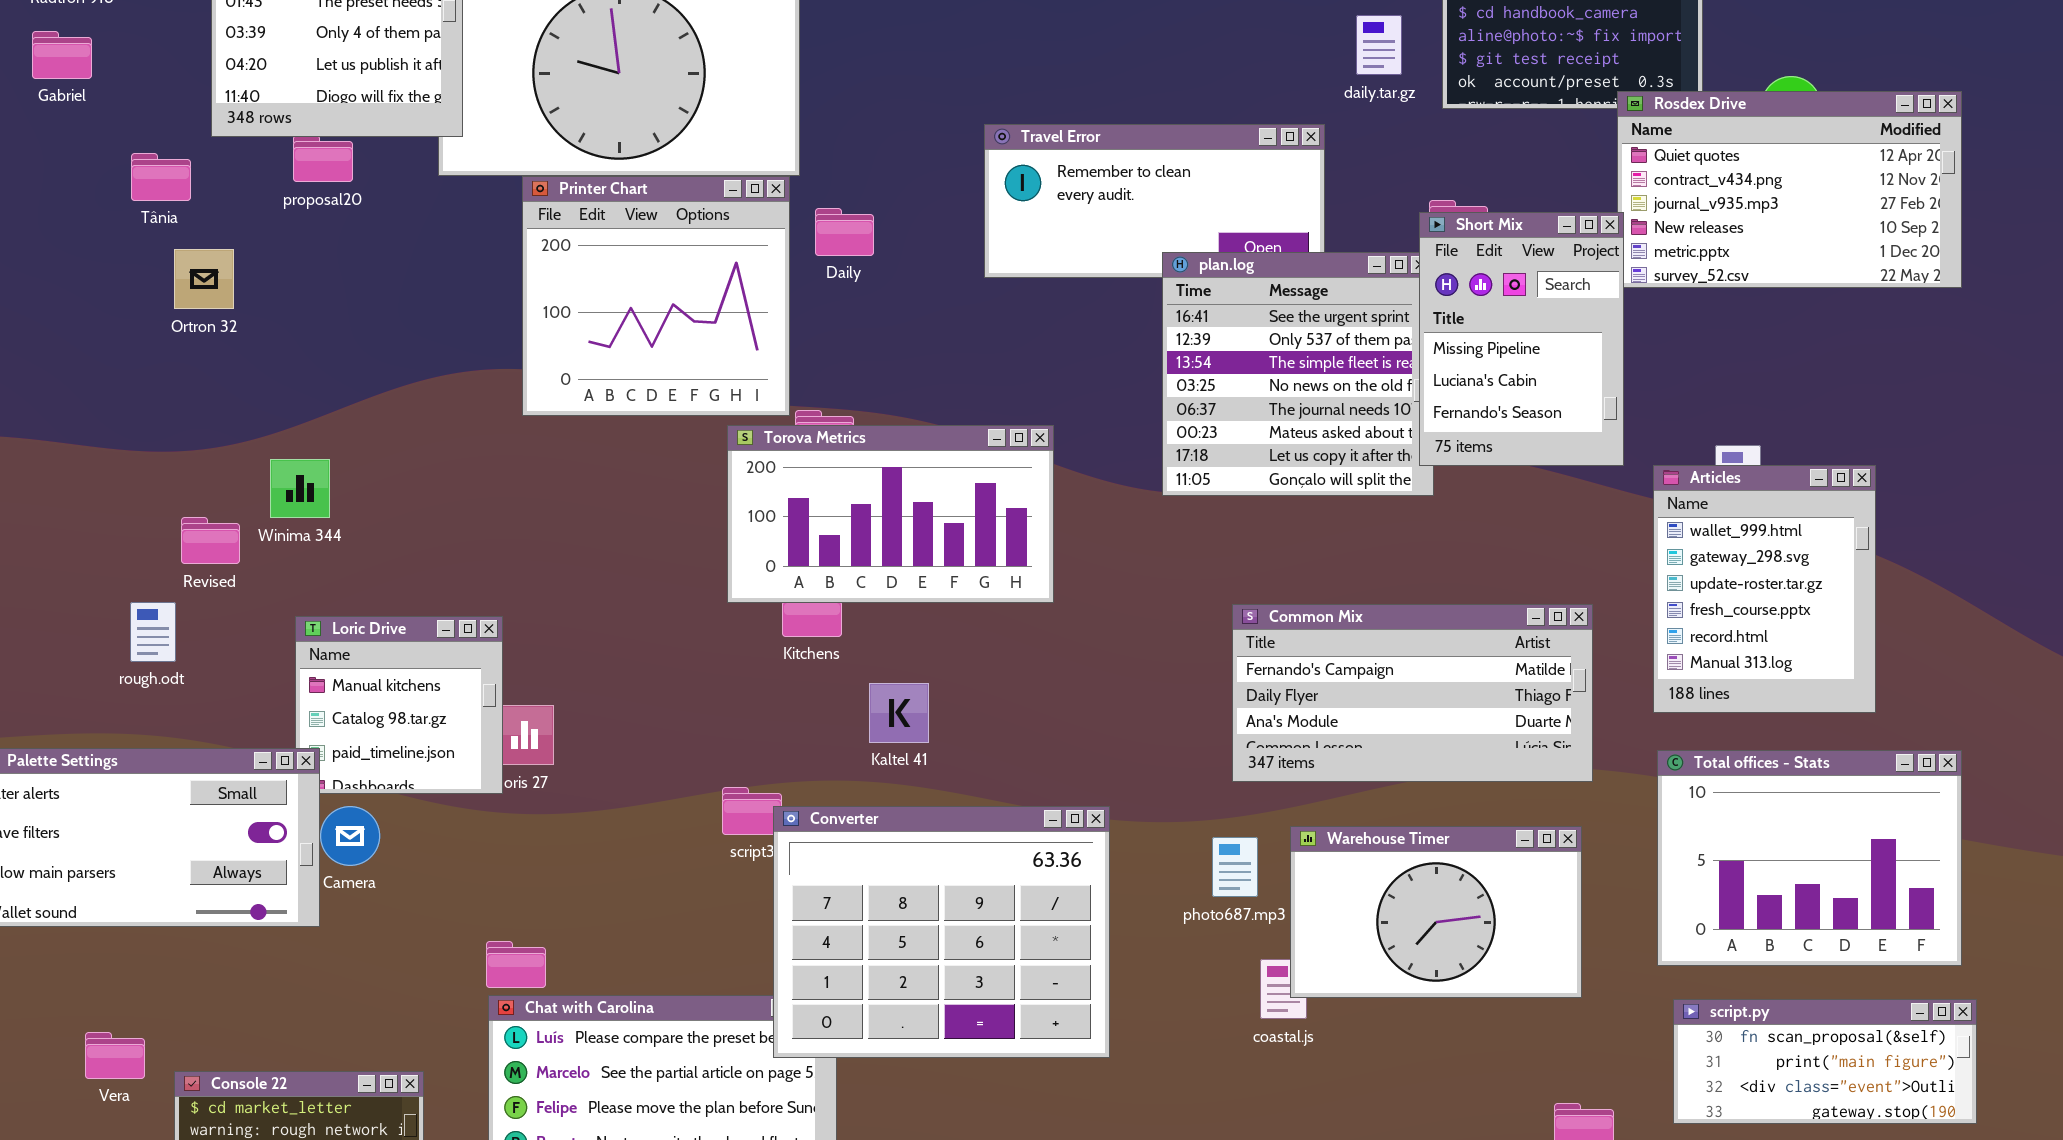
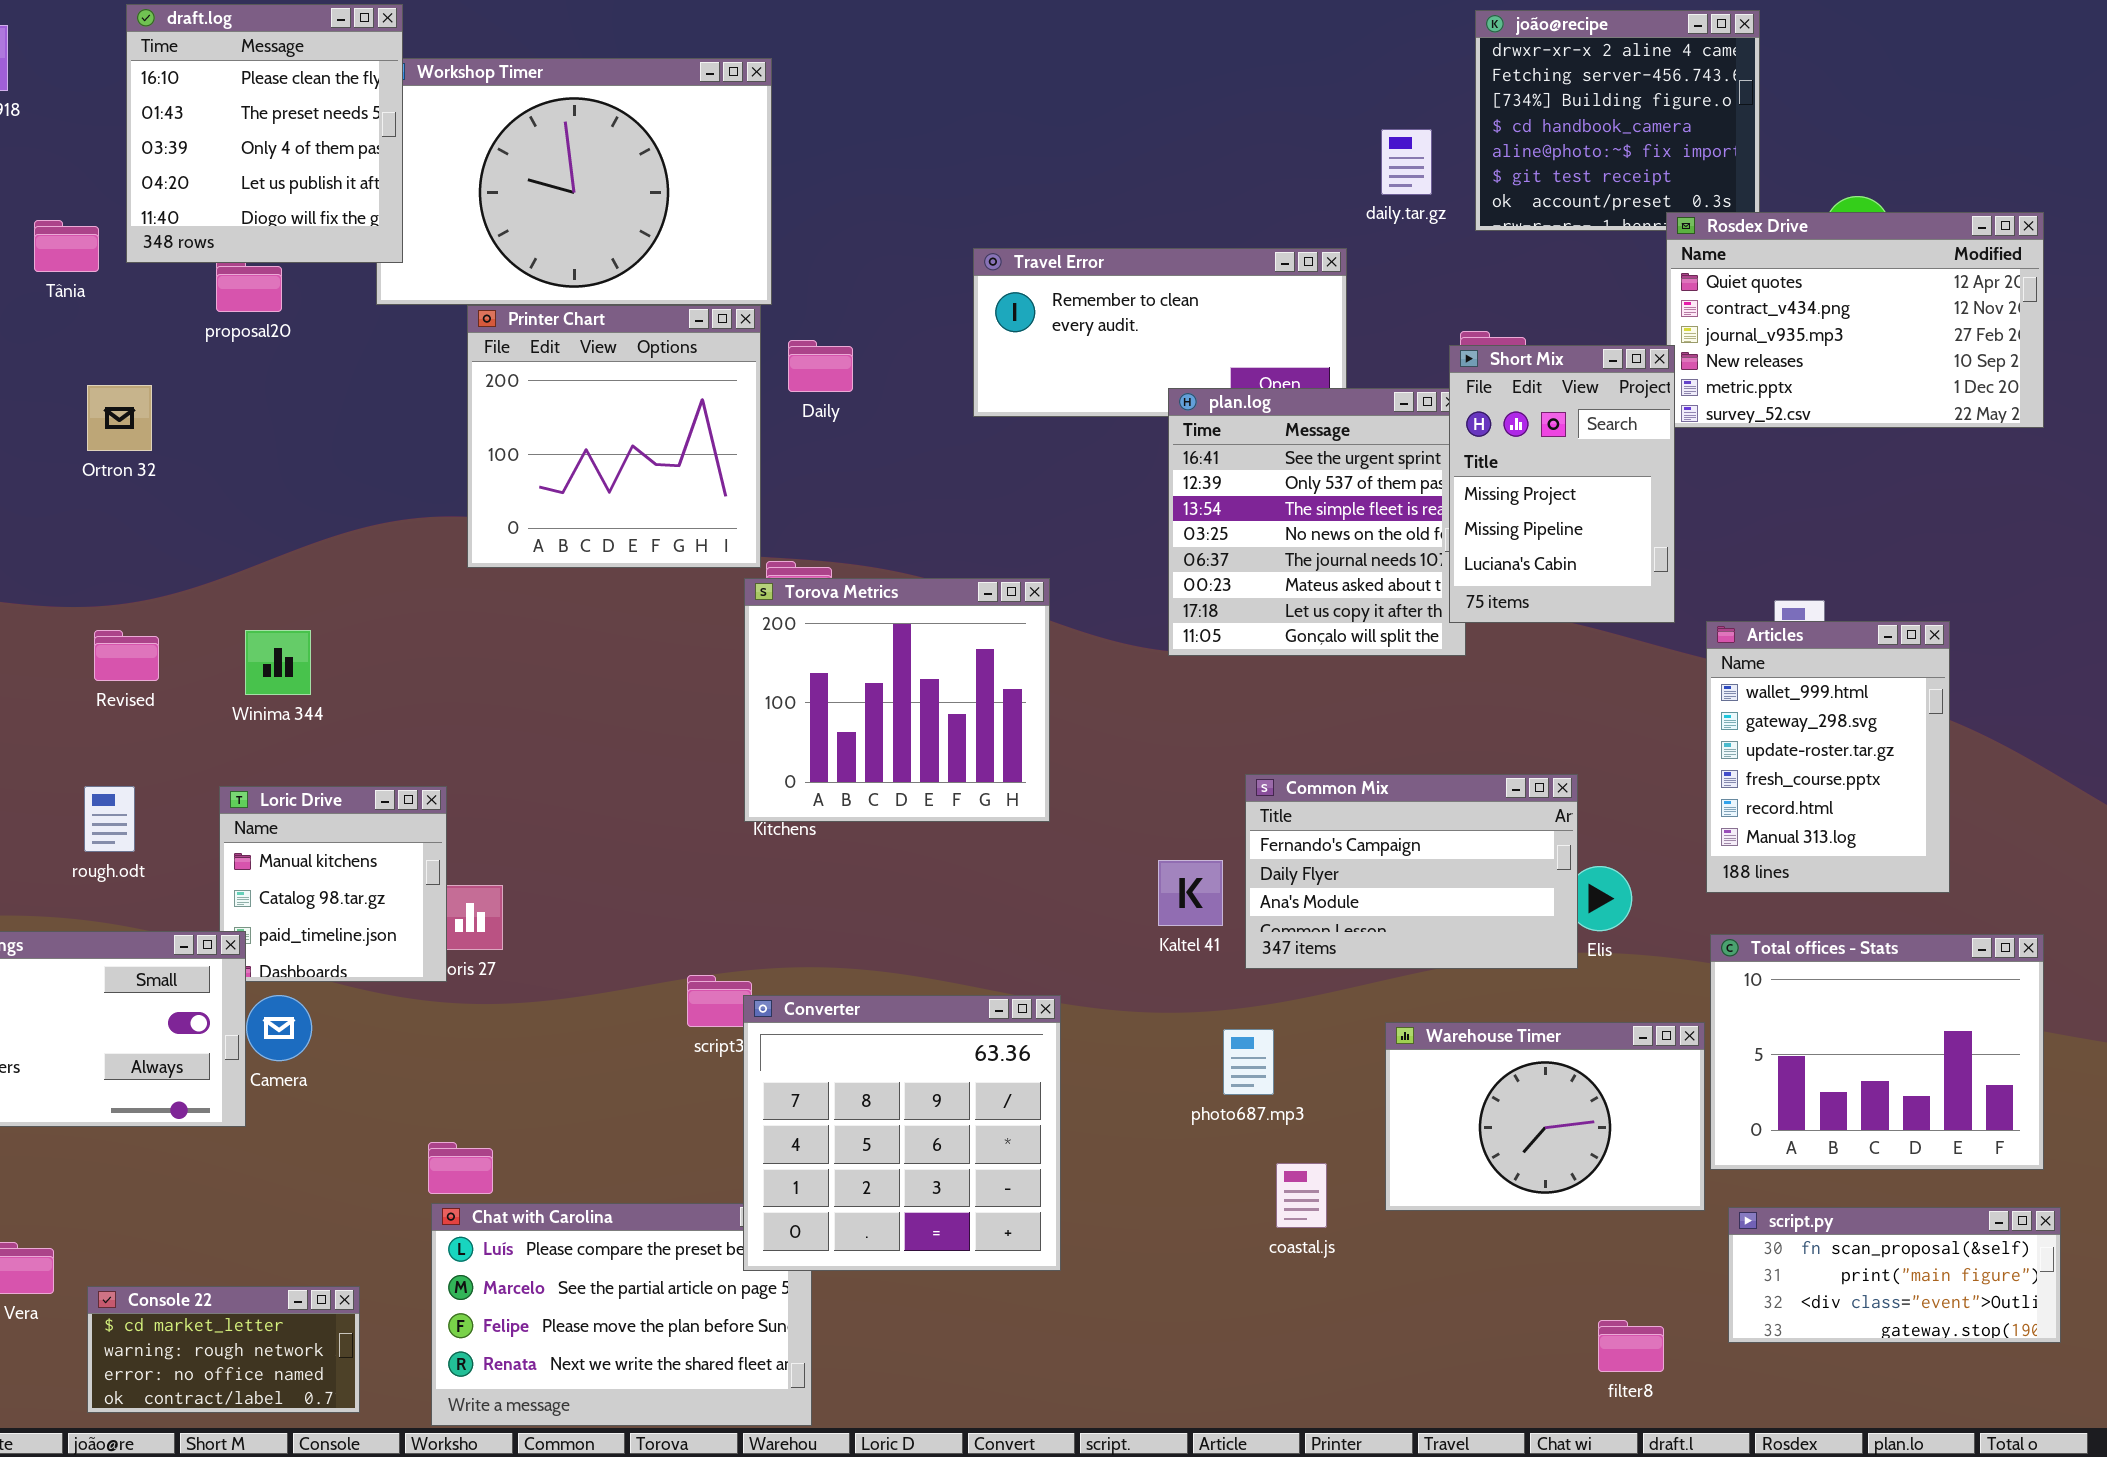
Tânia: [131,153,191,201] -> [34,220,99,272], moved
Short Mix: [1419,212,1624,466] -> [1449,345,1675,623], scrolled up 1 row
Torova Metrics: [727,425,1054,603] -> [744,578,1050,822], resized
Winima 344: [270,459,330,518] -> [245,630,311,695], moved
Revised: [181,517,240,564] -> [94,630,159,681], moved
rough.odt: [130,602,176,662] -> [84,786,135,852], moved
Common Mix: [1232,604,1593,782] -> [1245,774,1578,969], resized
Kaltel 41: [869,683,929,743] -> [1158,860,1223,926], moved
Converter: [773,806,1110,1058] -> [743,995,1061,1271], resized
Warehouse Timer: [1290,826,1582,998] -> [1385,1022,1705,1211], moved

